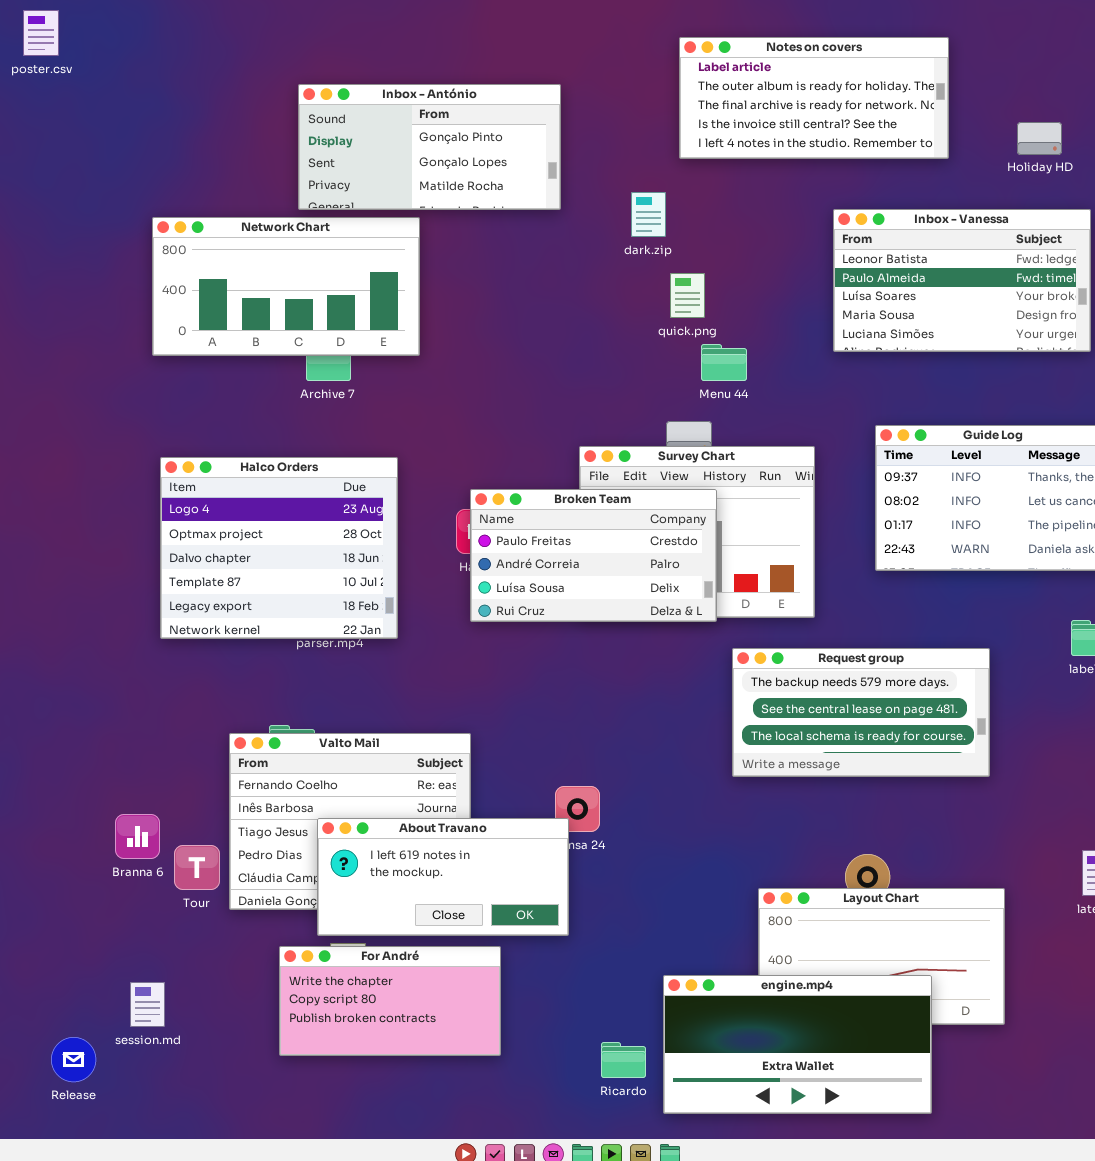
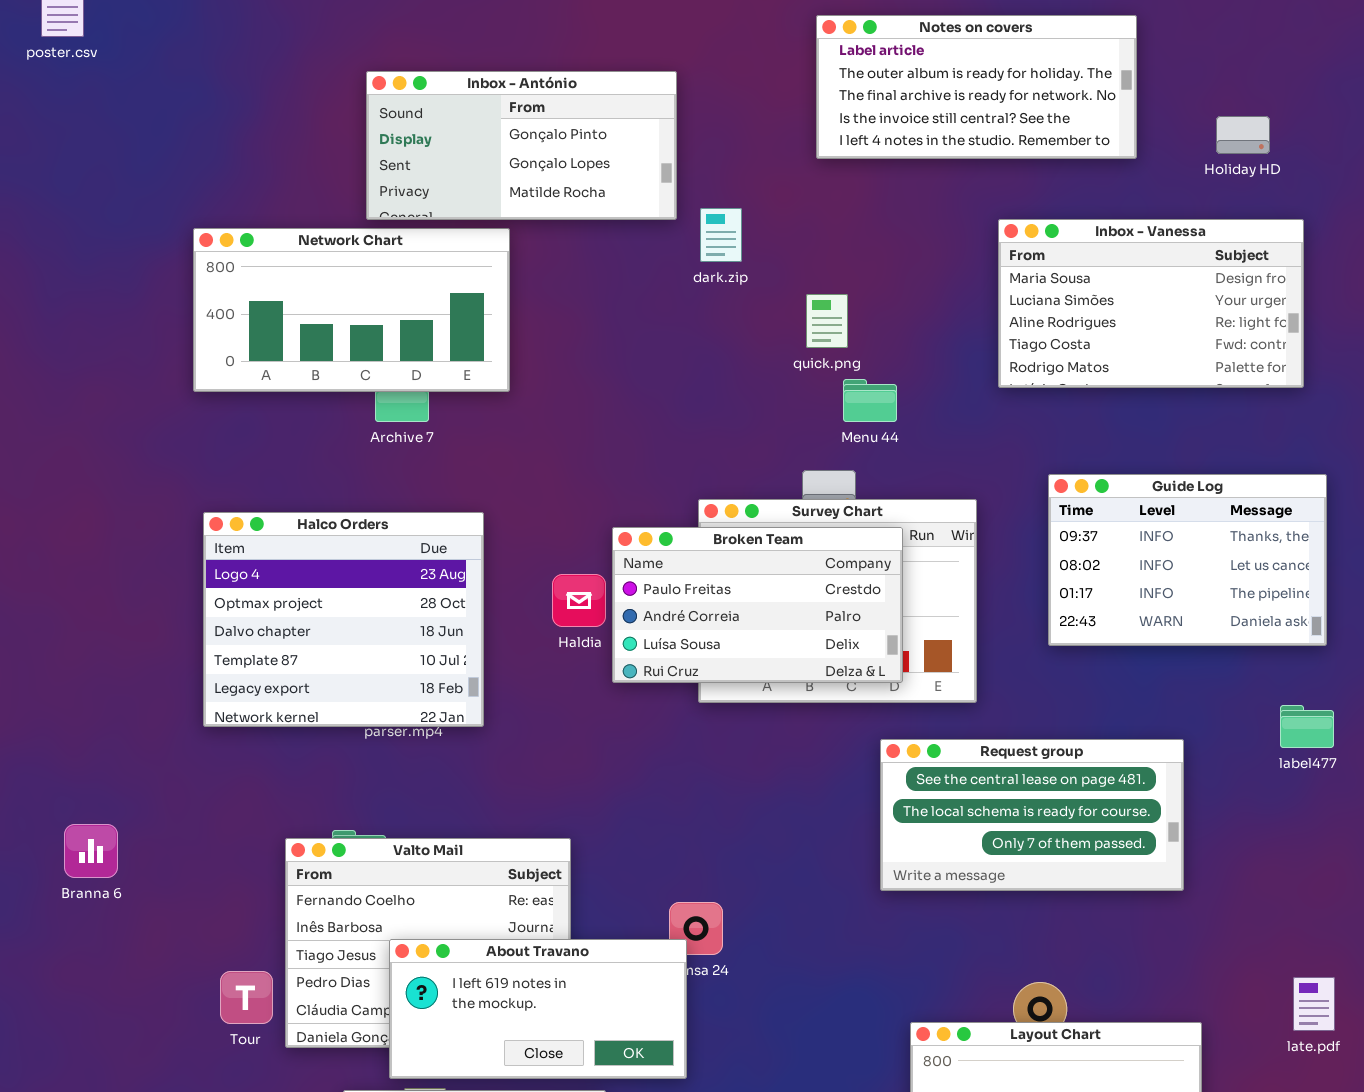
dark.zip: [631,192,666,237] -> [700,208,742,262], moved
Inbox - Vanessa: [833,209,1091,352] -> [998,219,1304,388], scrolled down 3 rows
Broken Team: [470,489,717,622] -> [612,527,903,683], moved
Request group: [732,648,990,777] -> [880,739,1184,891], scrolled down 1 row
Branna 6: [115,814,160,859] -> [64,824,118,878], moved

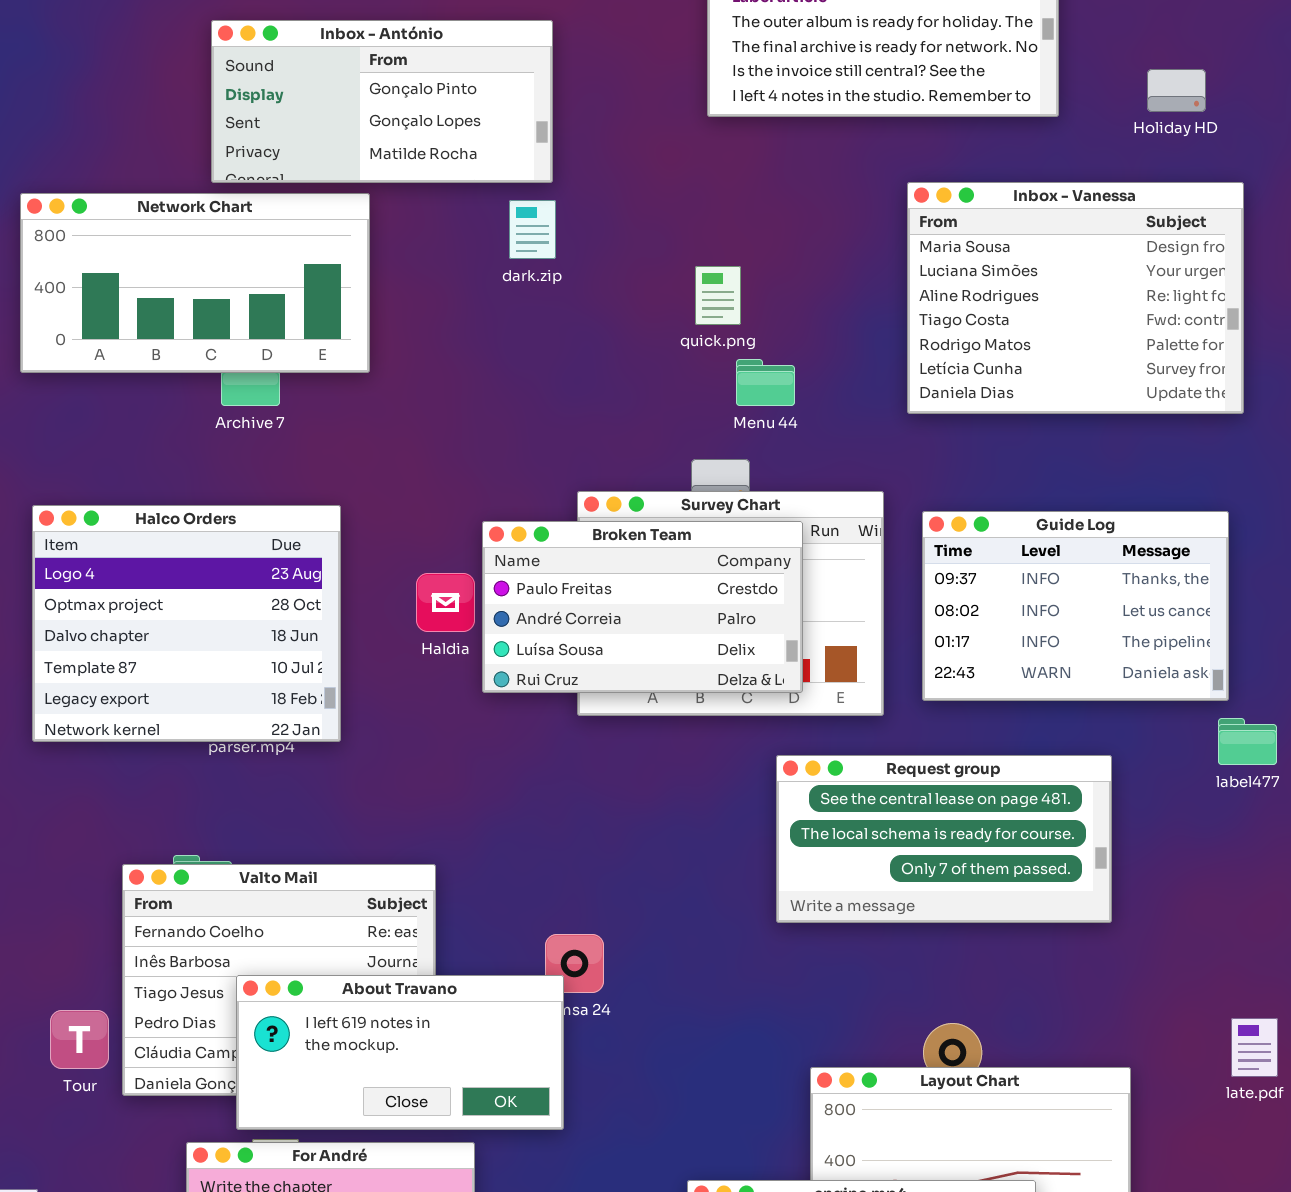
dark.zip: [700,208,742,262] -> [509,200,556,259], moved
Inbox - Vanessa: [998,219,1304,388] -> [907,182,1244,414], resized
Guide Log: [1048,474,1327,646] -> [922,511,1229,701], moved

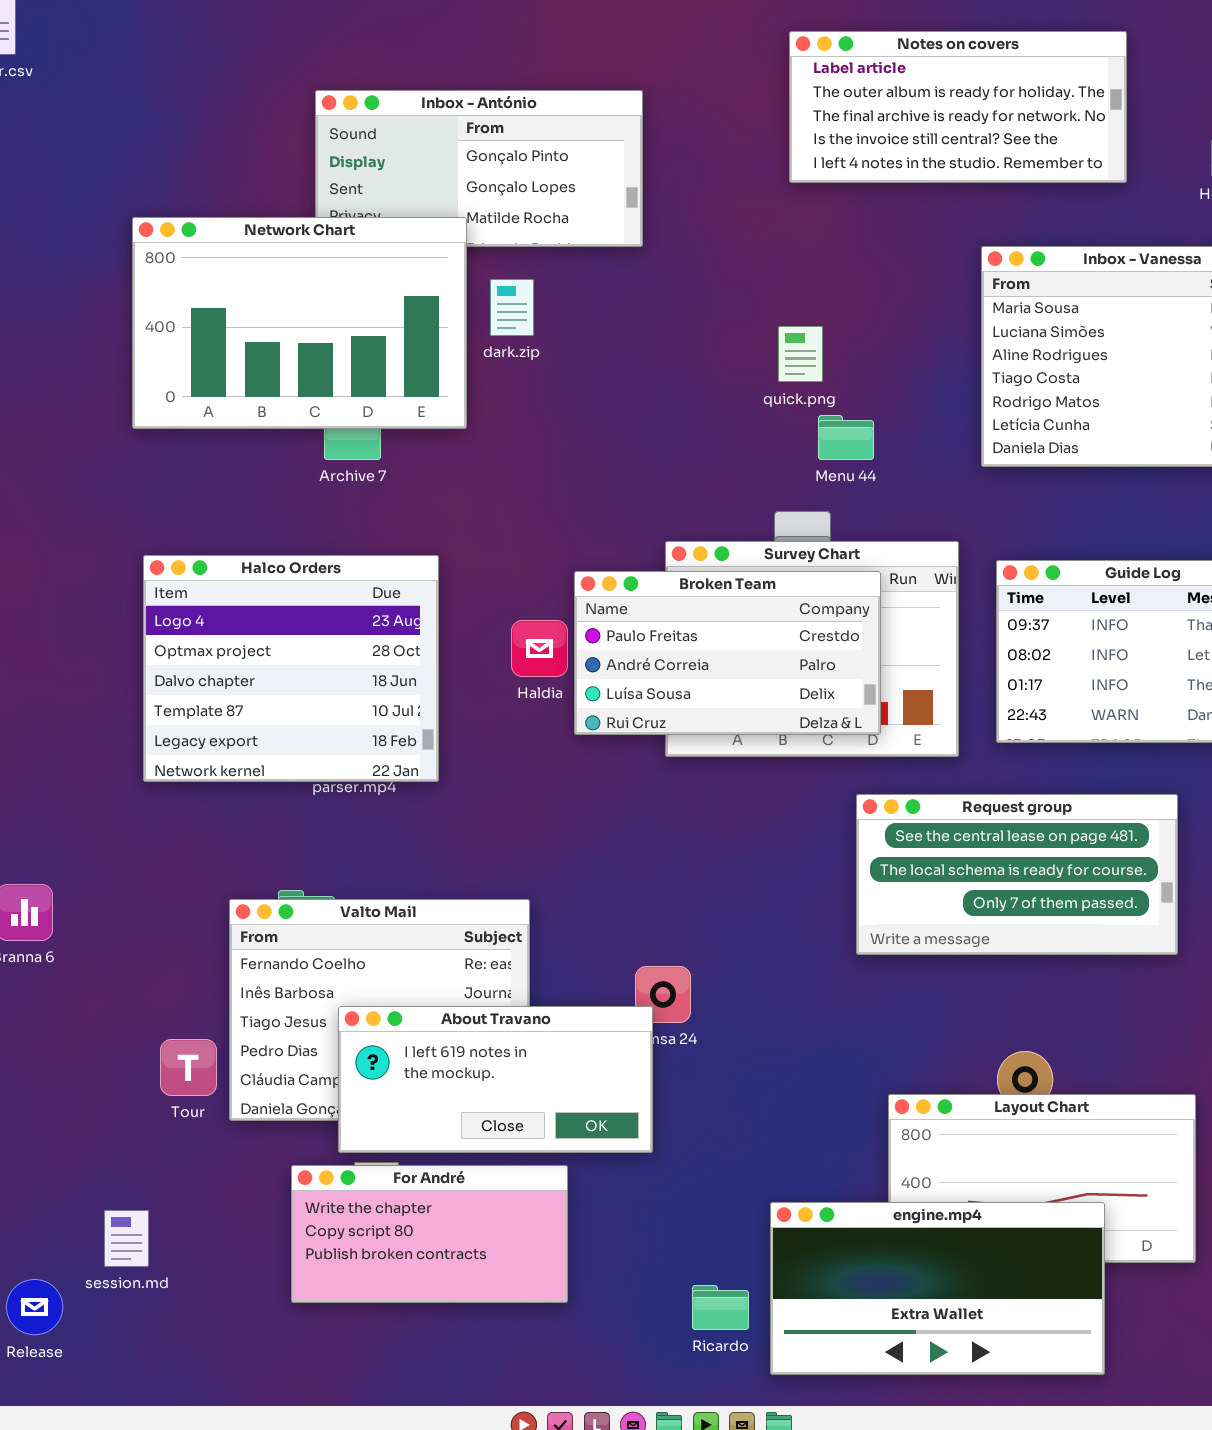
Network Chart: [20,193,370,373] -> [132,217,467,429], resized
dark.zip: [509,200,556,259] -> [490,279,534,336], moved

